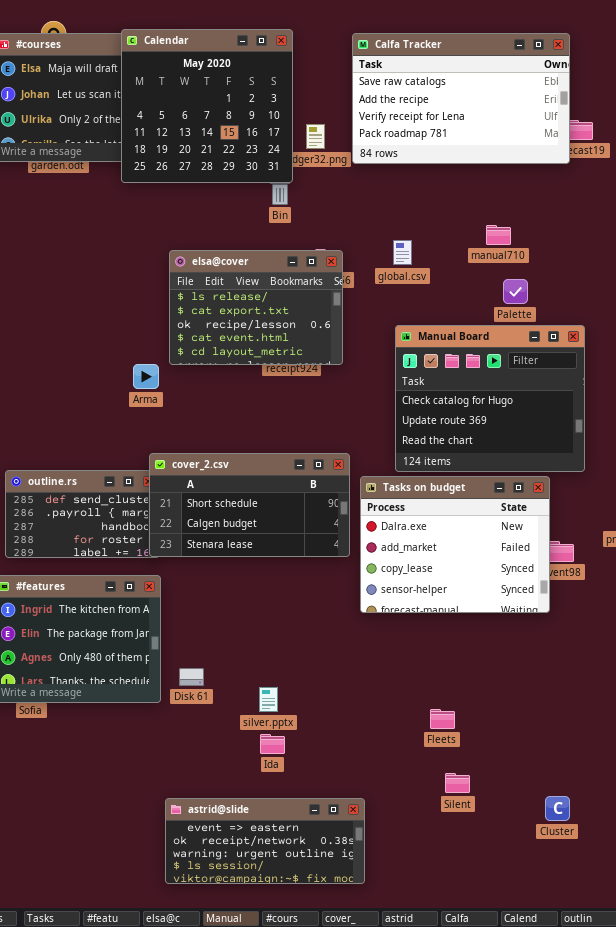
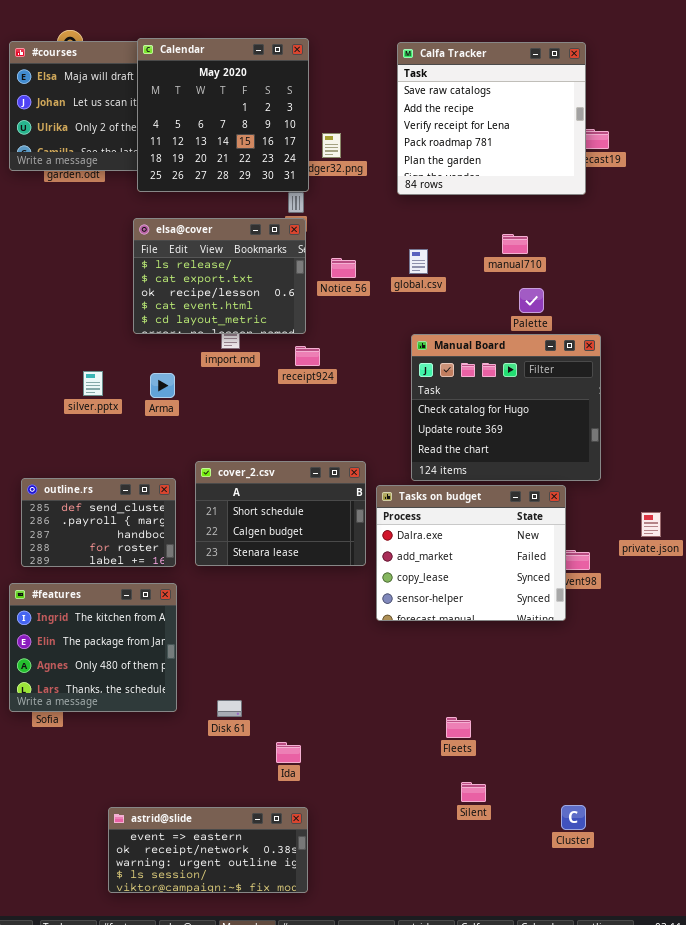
Calfa Tracker: [352,33,570,164] -> [397,42,586,195], resized
elsa@cover: [169,250,343,365] -> [133,218,306,334], moved
cover_2.csv: [149,453,350,557] -> [195,461,366,566], resized
Disk 61: [179,668,204,686] -> [217,700,242,717], moved
silver.pptx: [259,687,278,712] -> [83,371,103,396], moved
astrid@slide: [165,798,365,884] -> [108,807,308,893], moved

